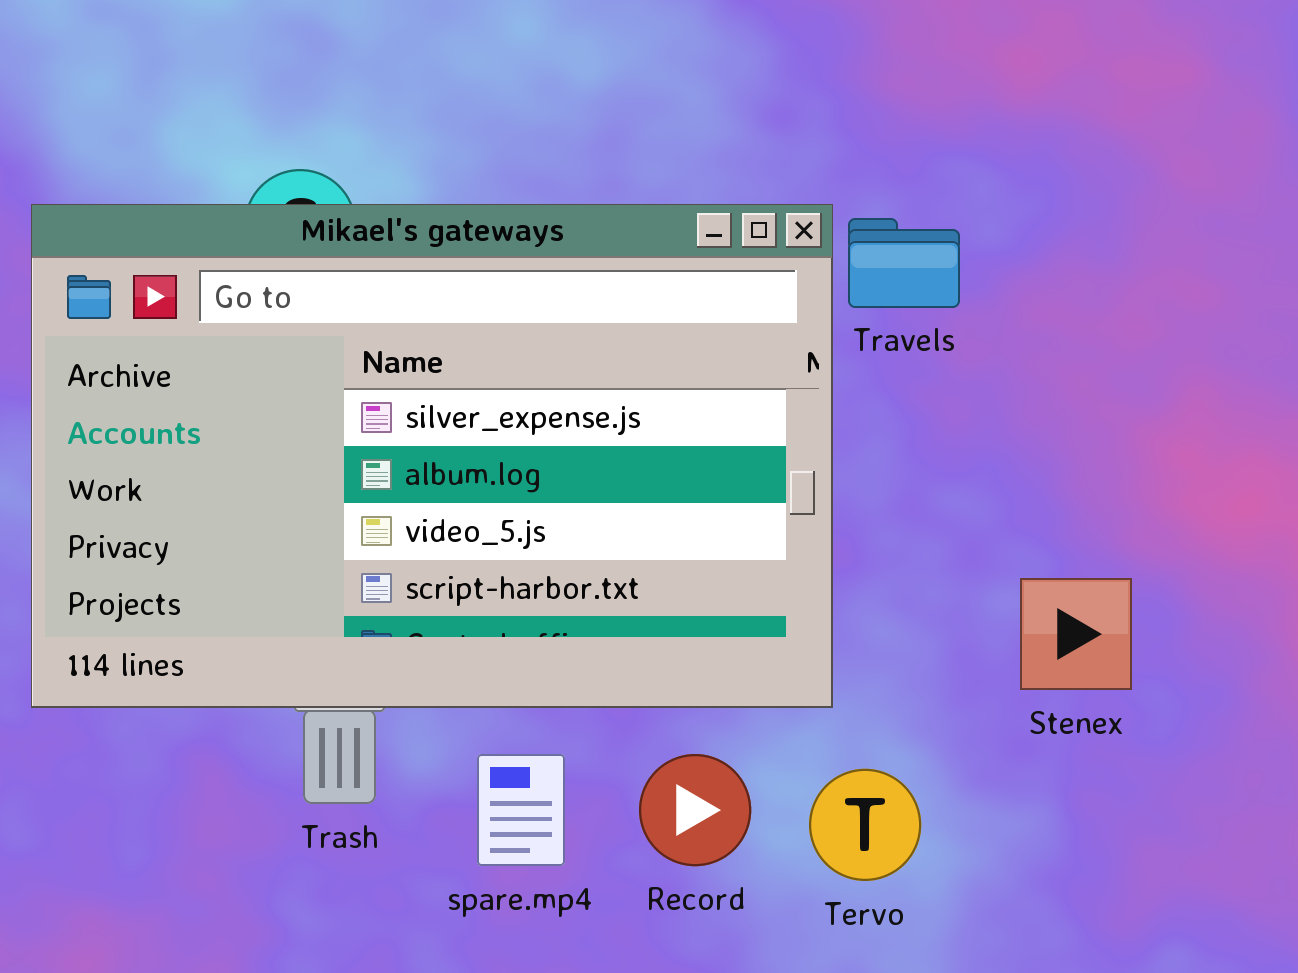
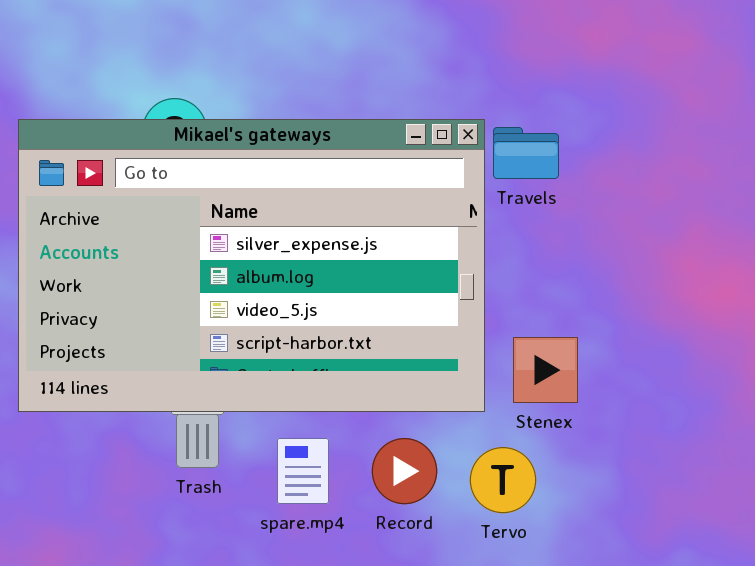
Stenex: [1020,578,1132,690] -> [513,337,578,403], moved

